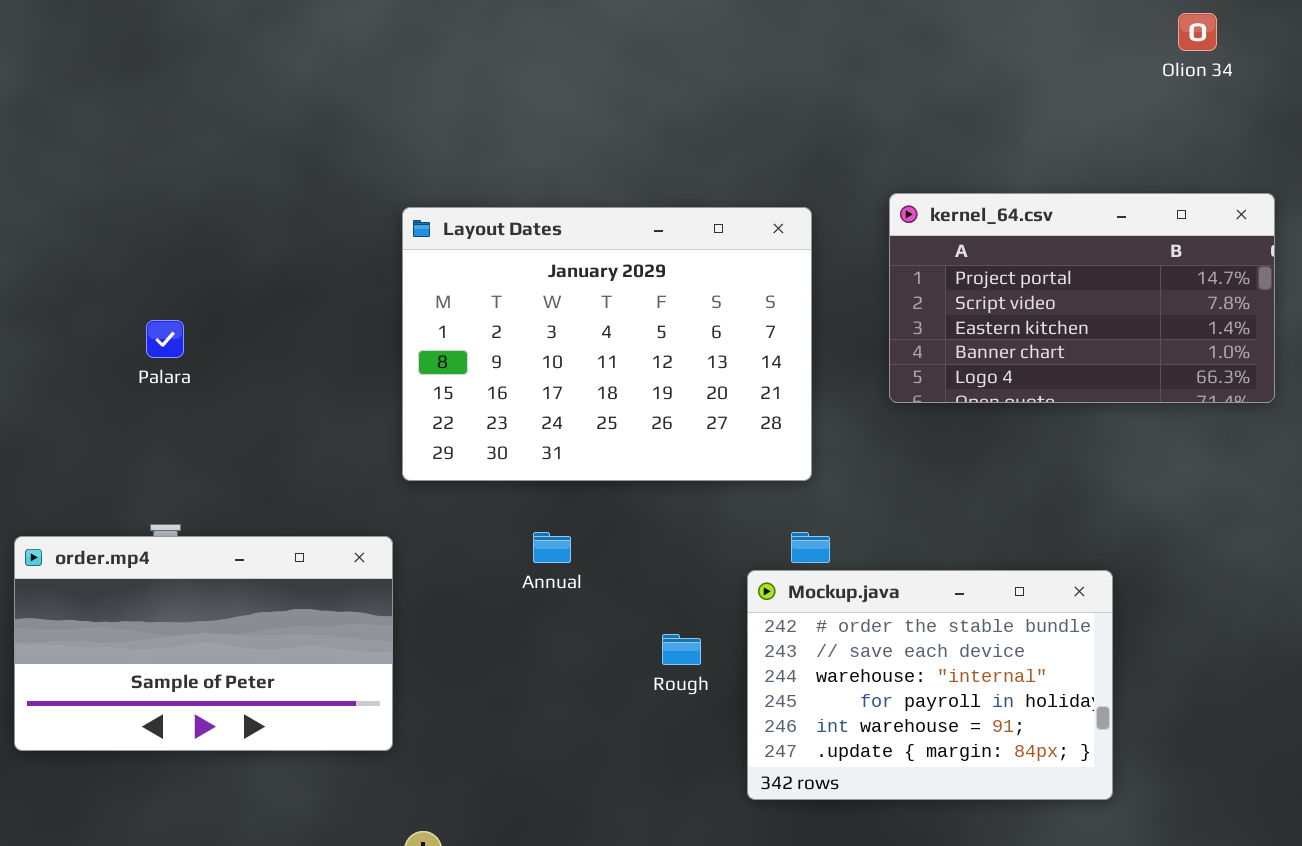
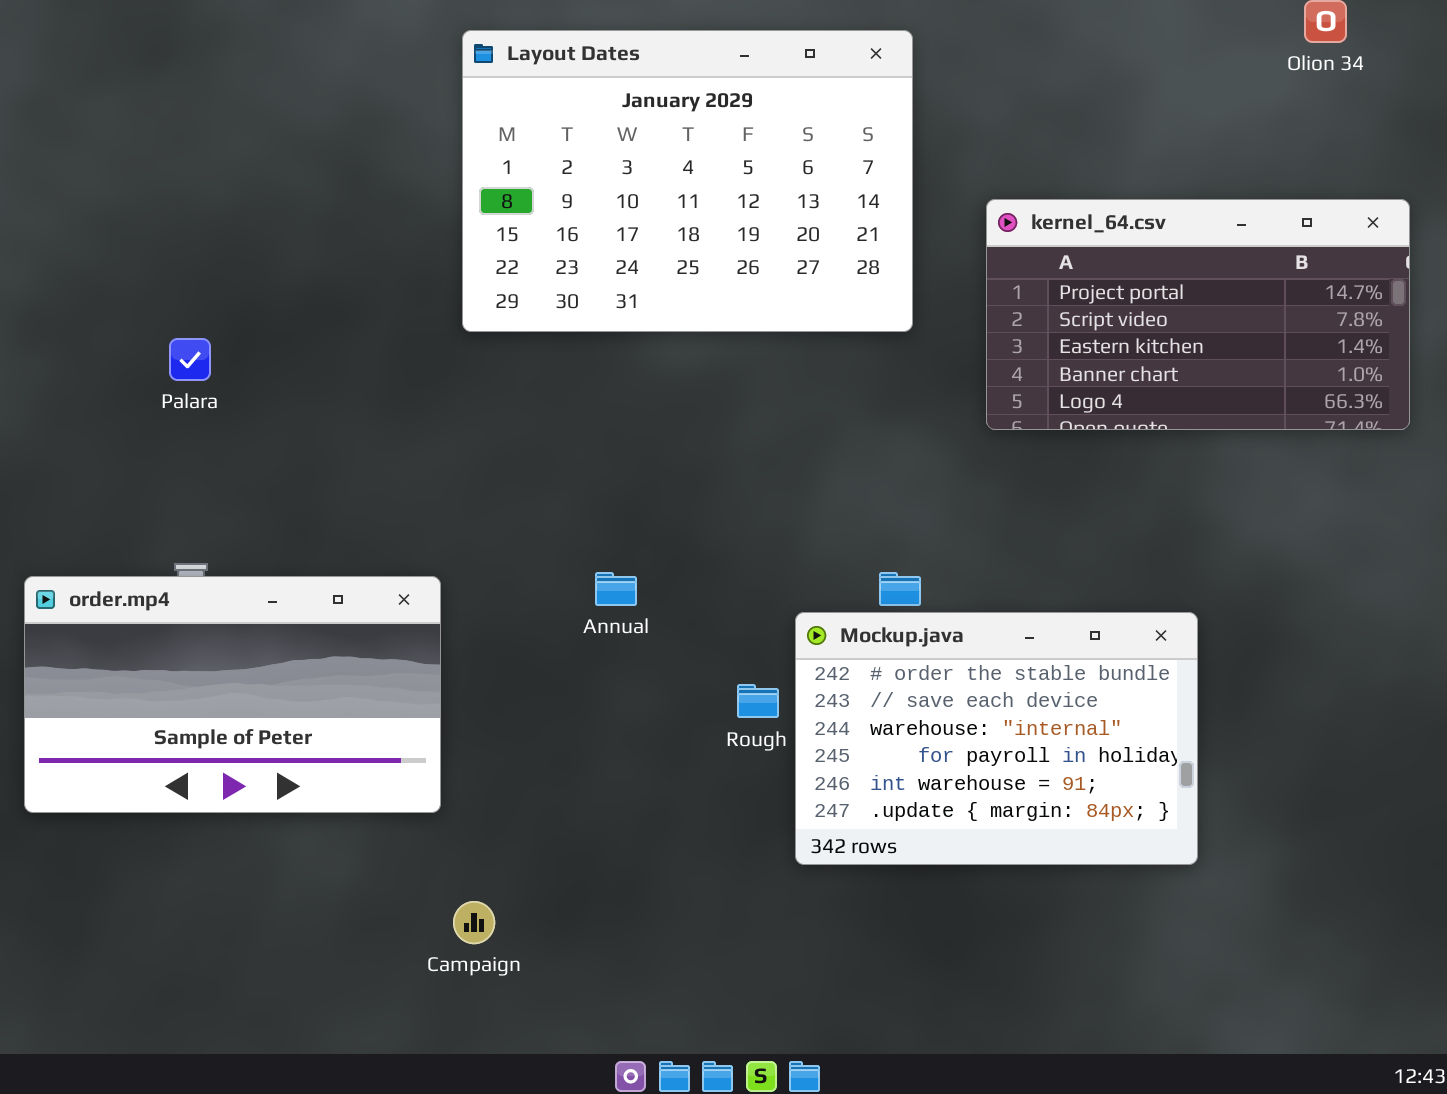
Layout Dates: [402,207,812,481] -> [462,30,913,332], moved
Mockup.java: [747,570,1113,800] -> [795,612,1198,865], moved

